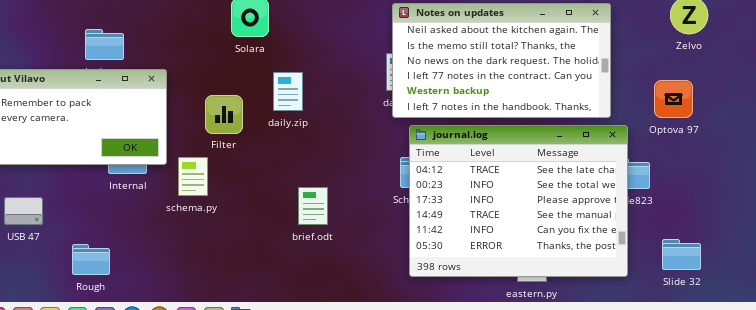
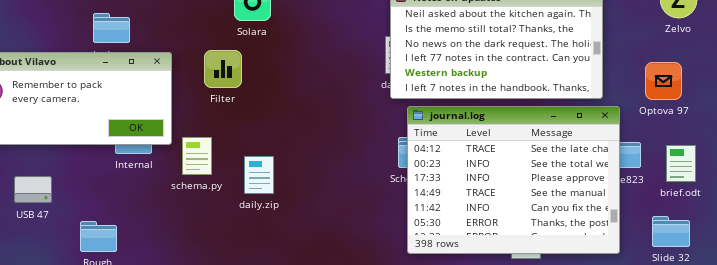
daily.zip: [273,72,303,111] -> [244,156,274,194], moved
Filter: [205,95,243,134] -> [204,50,242,88], moved
brief.odt: [298,187,328,225] -> [666,145,696,182], moved

